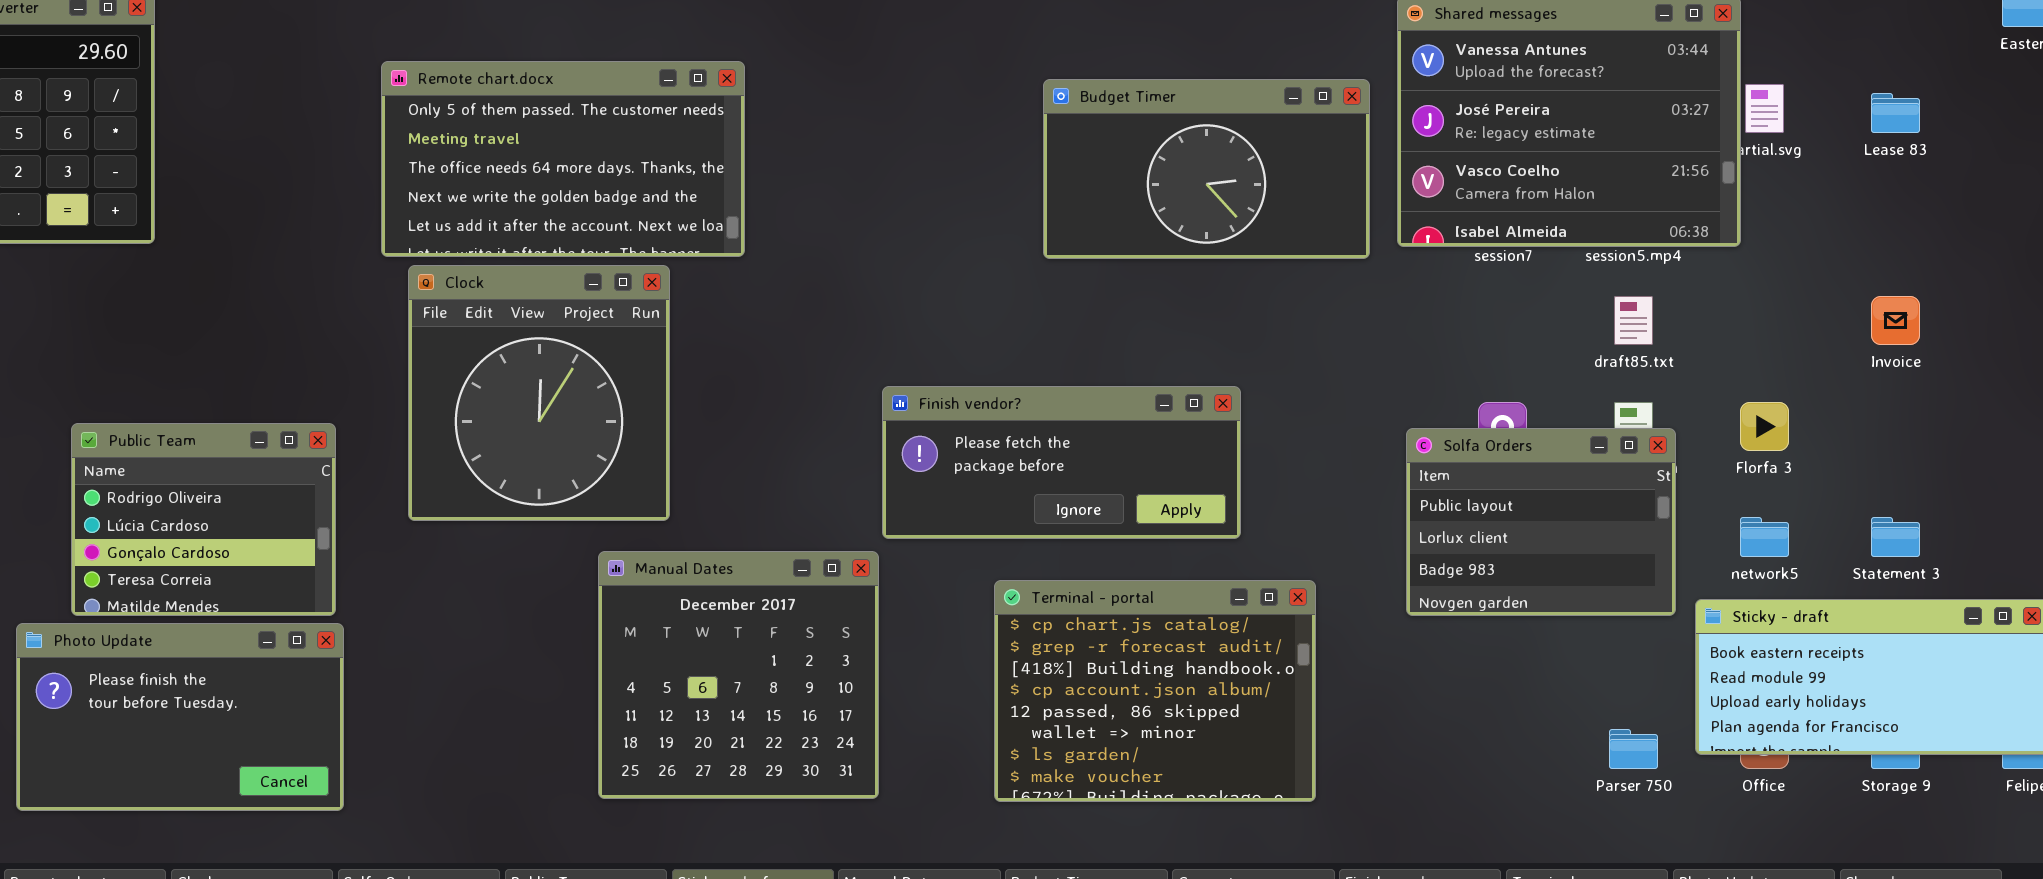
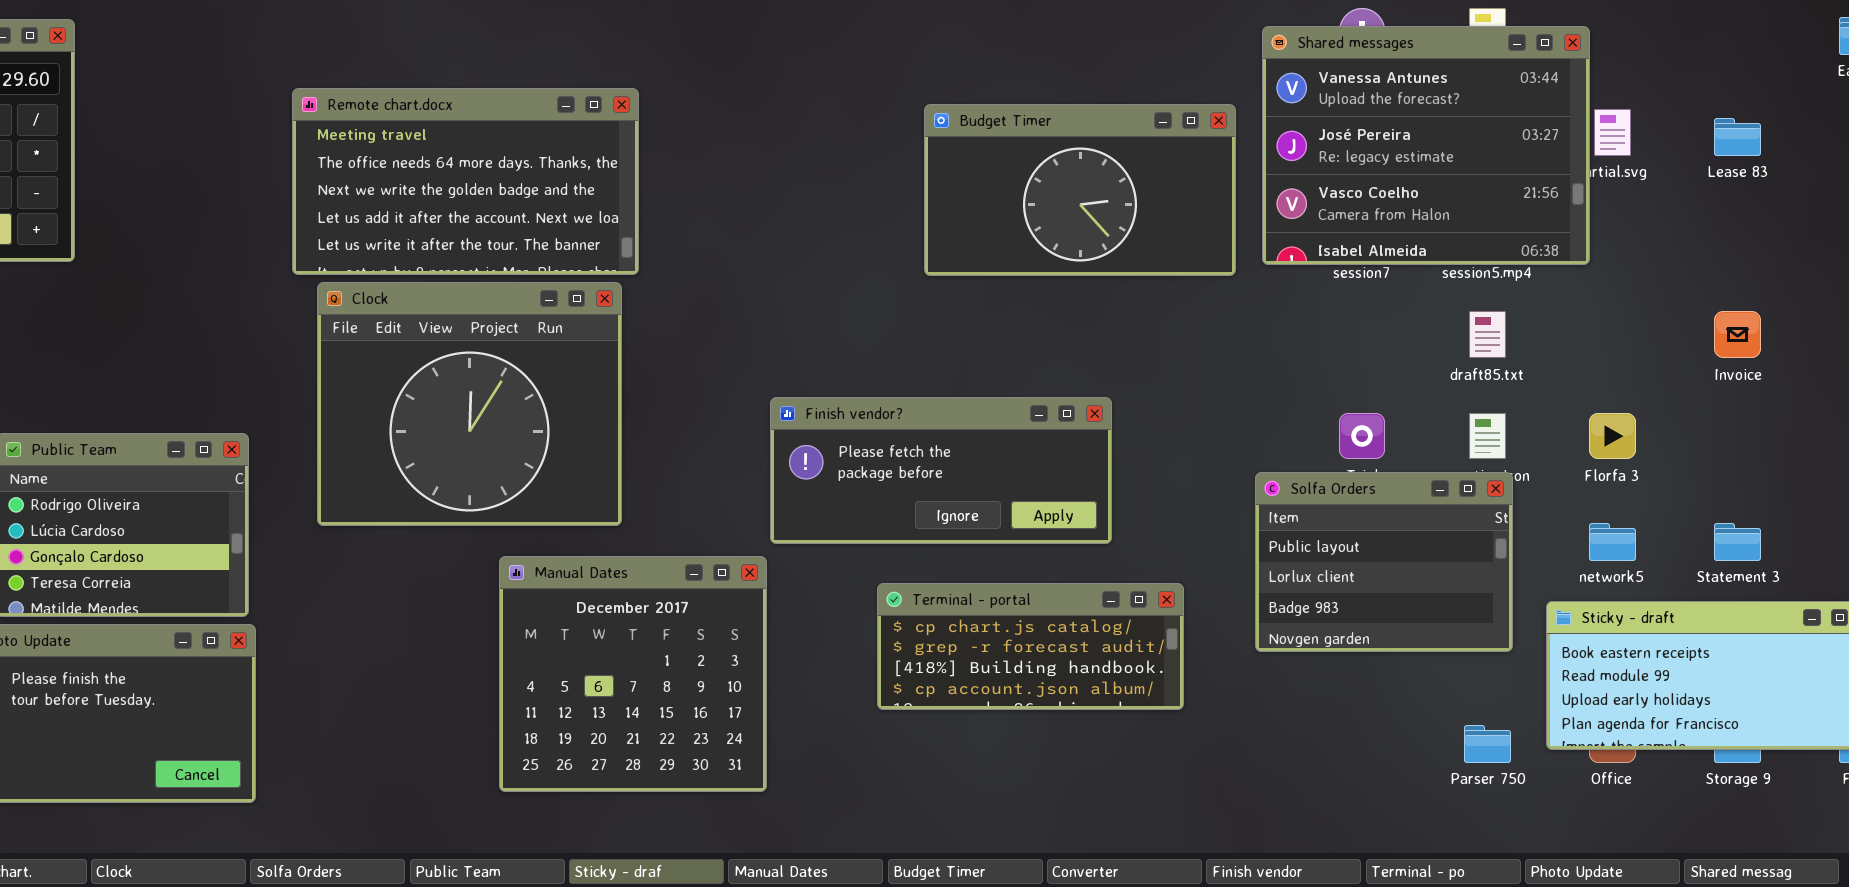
Remote chart.docx: [381,61,745,257] -> [292,88,639,275], scrolled down 1 row
Clock: [408,265,670,521] -> [317,282,622,526], resized
Solfa Orders: [1406,428,1676,616] -> [1255,472,1513,652], moved
Terminal - portal: [994,580,1316,802] -> [877,583,1184,710], resized

